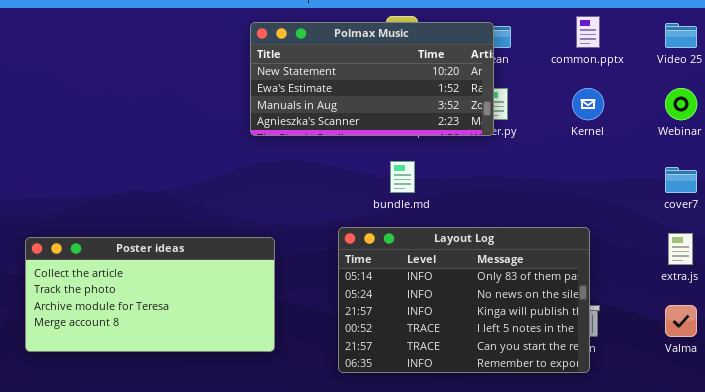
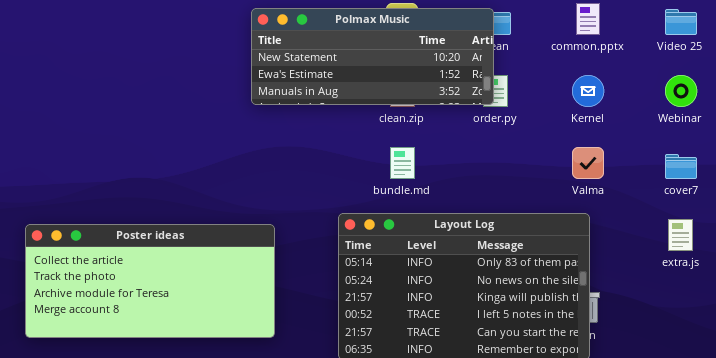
Polmax Music: [250,22,494,136] -> [251,8,494,105], resized
Valma: [665,305,697,337] -> [572,147,604,179], moved

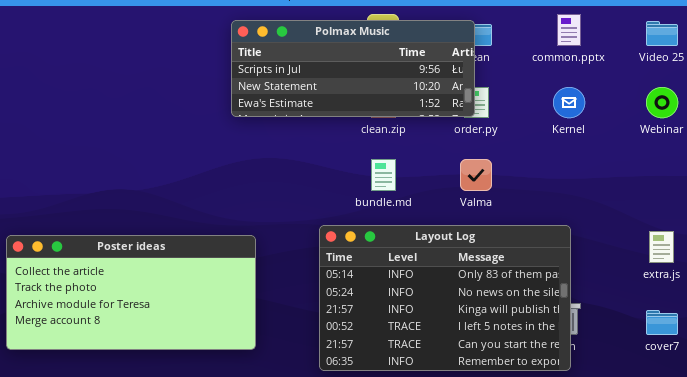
Polmax Music: [251,8,494,105] -> [231,20,475,117], scrolled up 1 row
Valma: [572,147,604,179] -> [460,159,492,191], moved
cover7: [665,154,697,179] -> [646,310,678,335], moved

